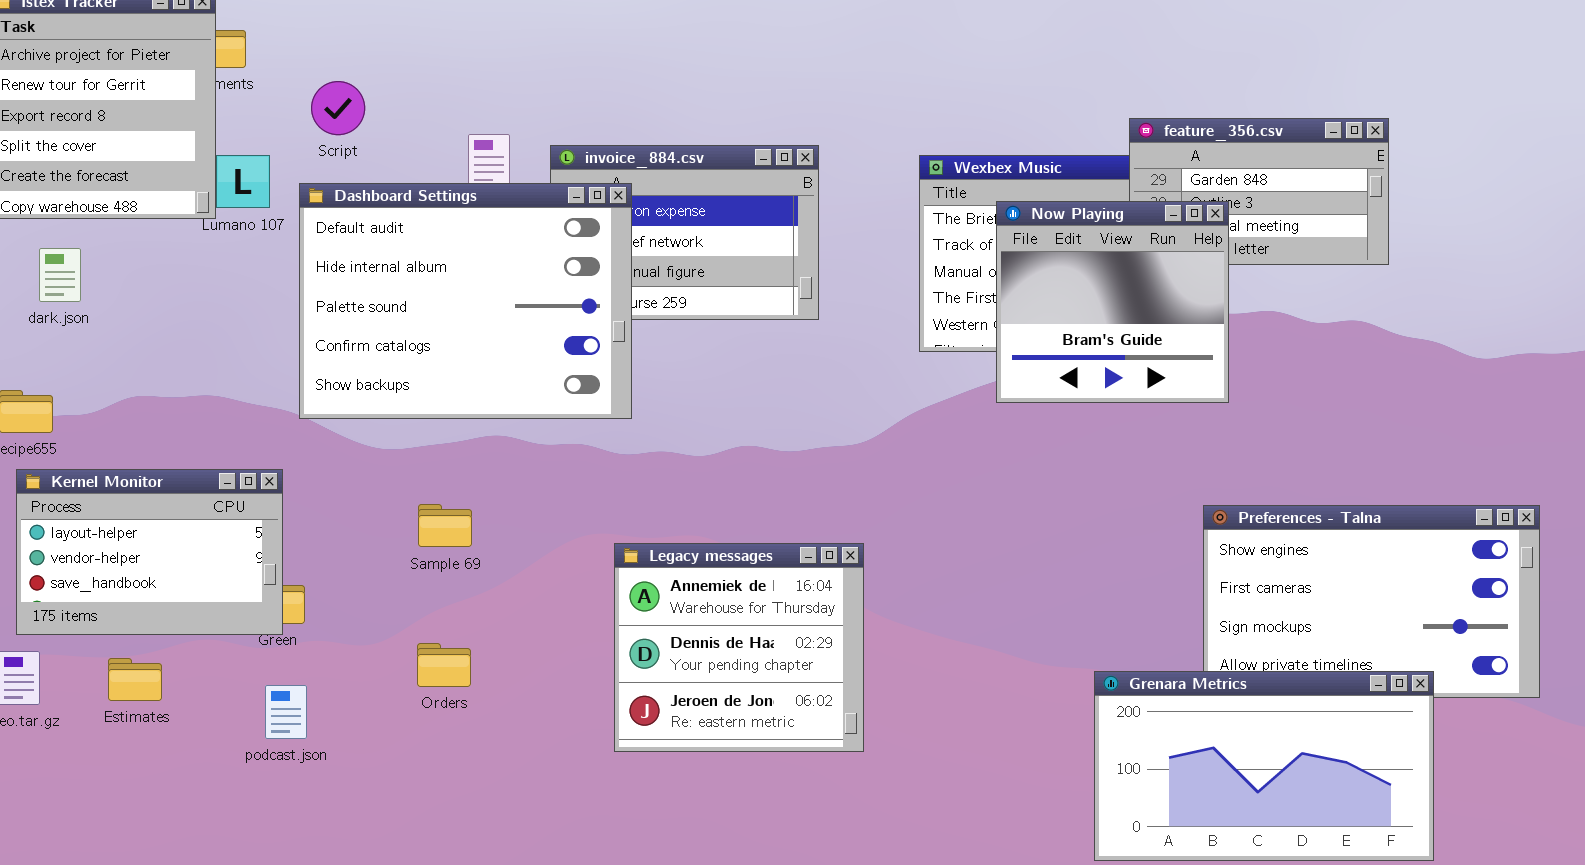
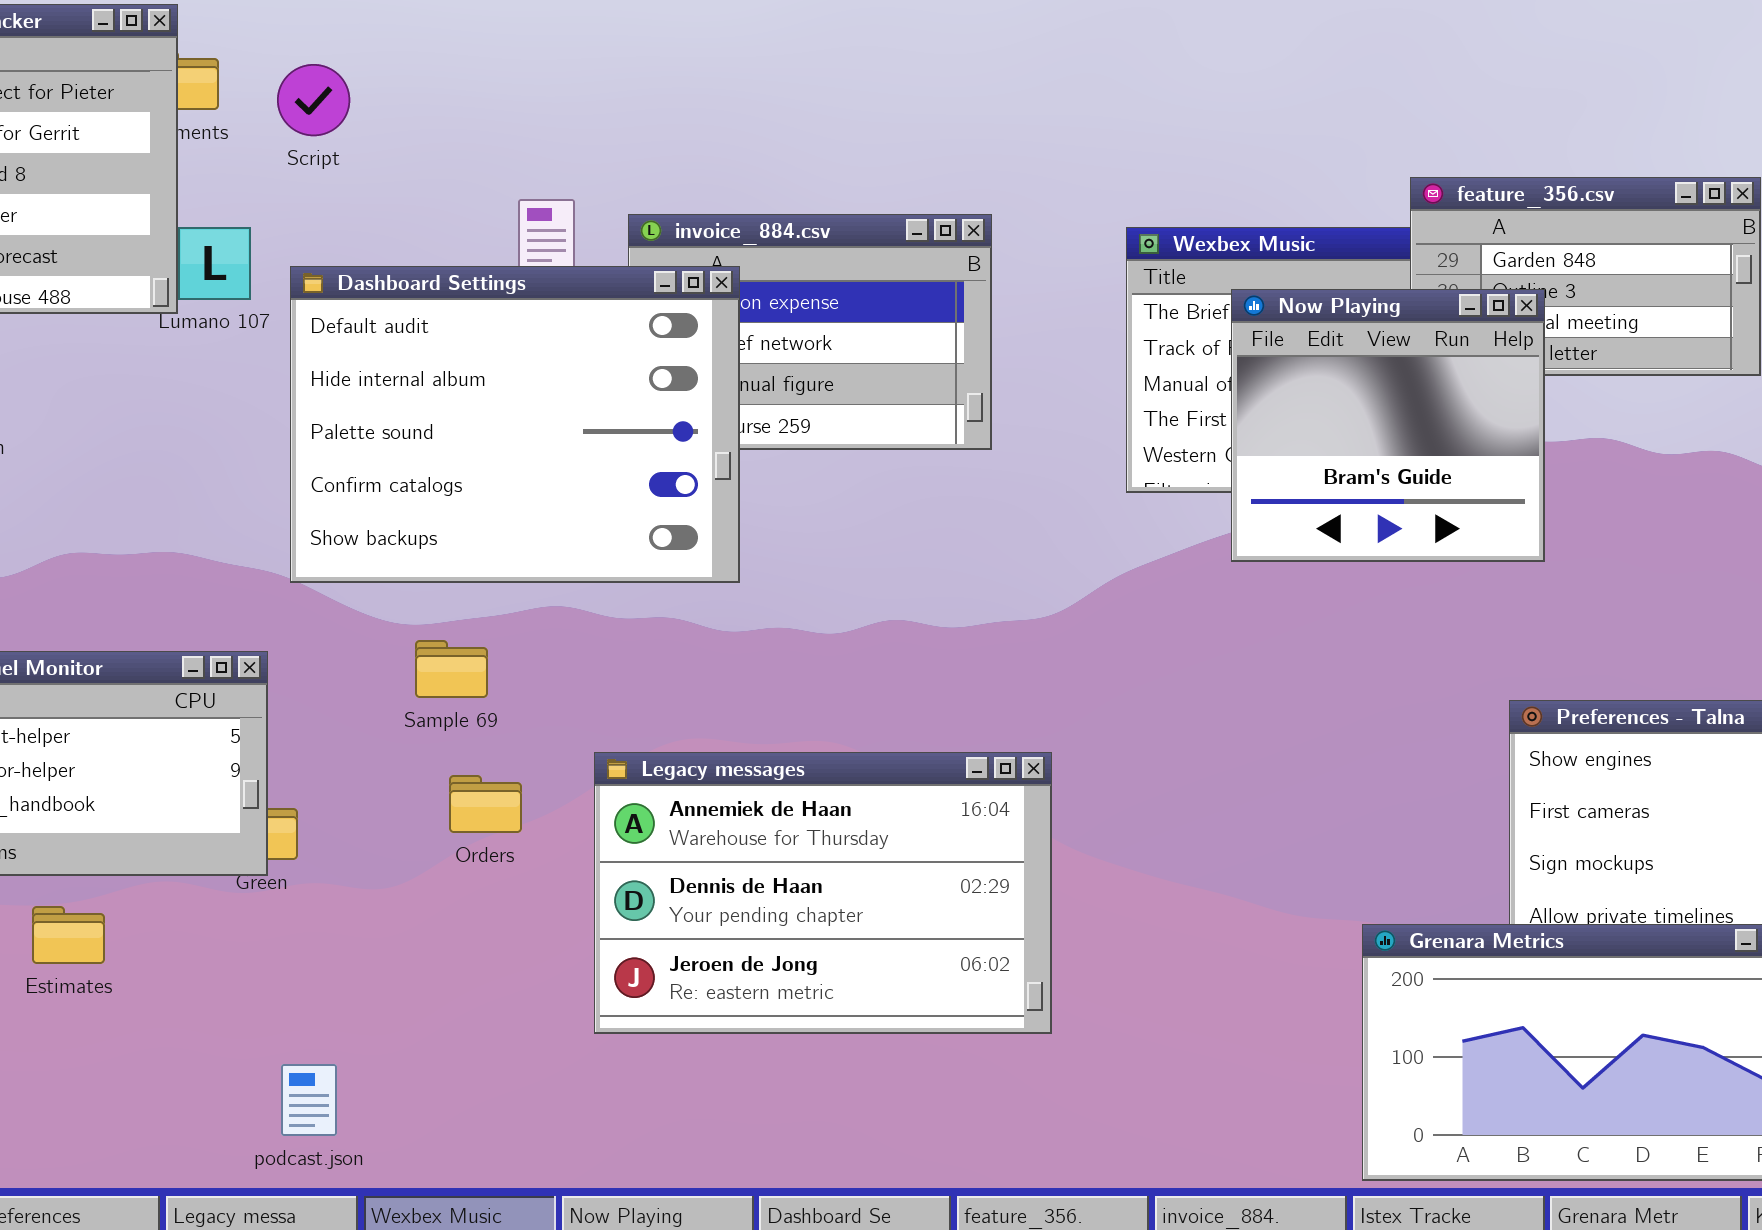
Script: [311,81,365,135] -> [277,64,350,136], moved
Sample 69: [418,504,472,547] -> [415,640,488,698], moved
Legacy messages: [614,543,864,752] -> [594,752,1052,1034], resized
Orders: [417,643,471,687] -> [449,775,522,833], moved
podcast.json: [265,685,307,739] -> [281,1064,337,1136], moved

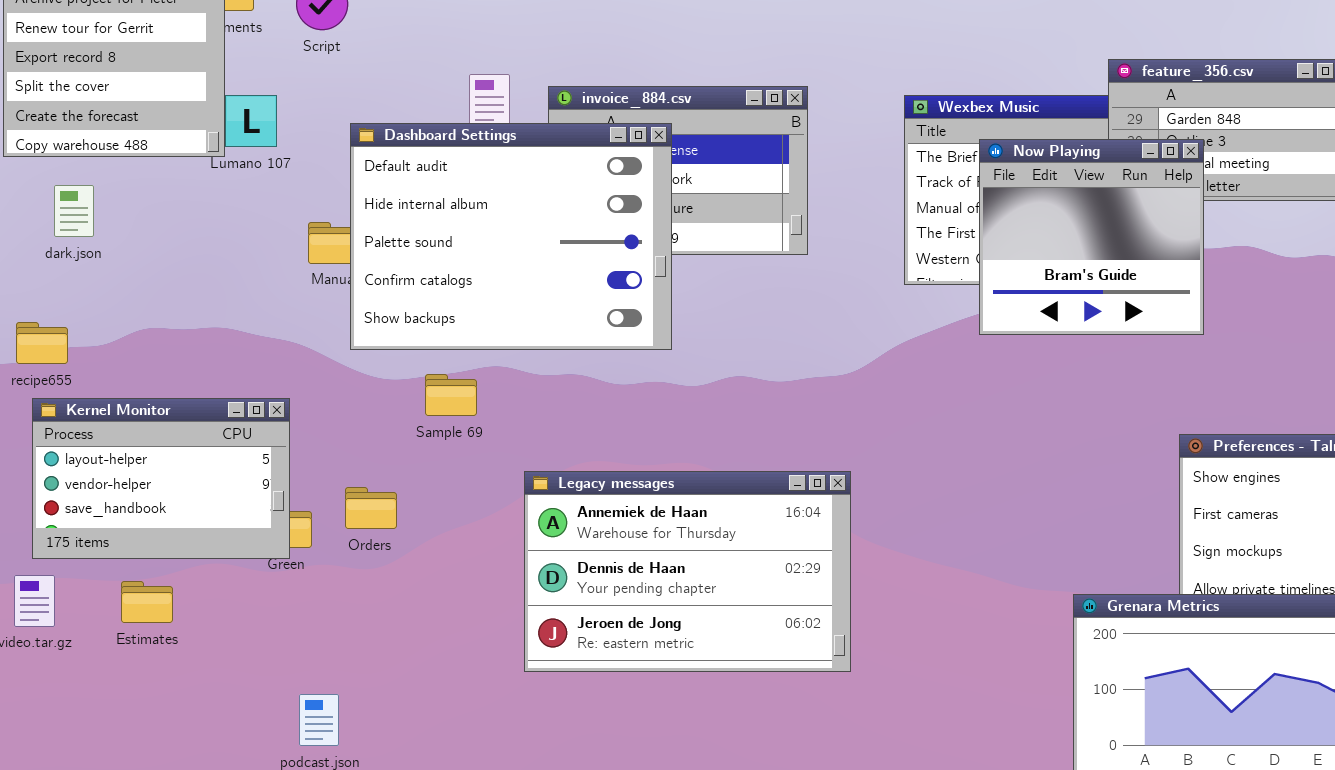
Dashboard Settings: [290,266,740,583] -> [350,123,672,350], moved
Sample 69: [415,640,488,698] -> [425,374,477,416], moved
Orders: [449,775,522,833] -> [345,487,397,529], moved

